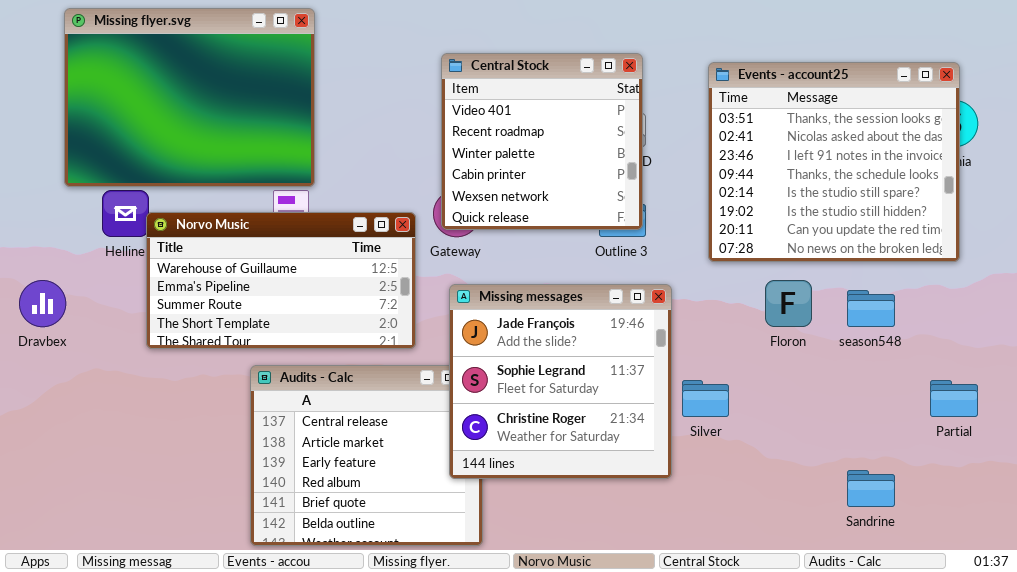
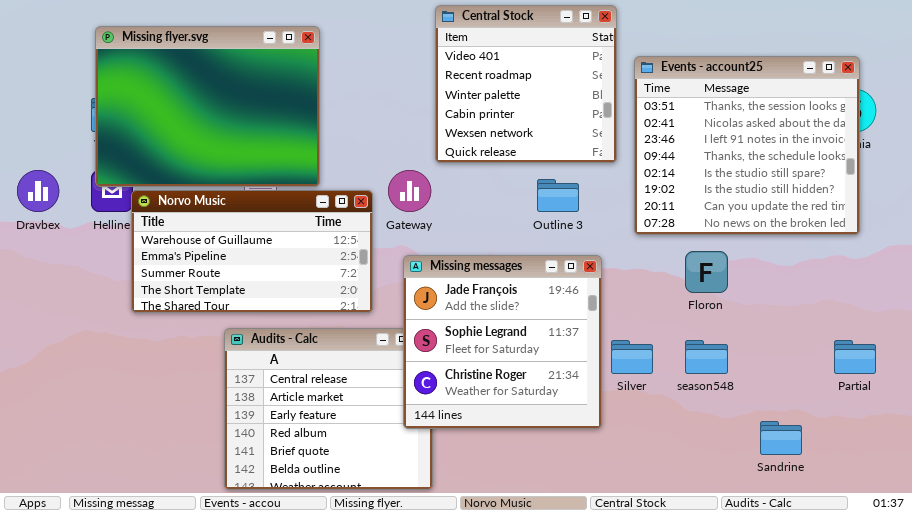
Missing flyer.svg: [64,8,315,187] -> [95,26,320,187], moved
Central Stock: [441,53,643,230] -> [435,5,617,163], moved
Dravbex: [19,280,66,327] -> [17,170,59,212], moved
season548: [847,290,895,327] -> [685,340,728,374], moved

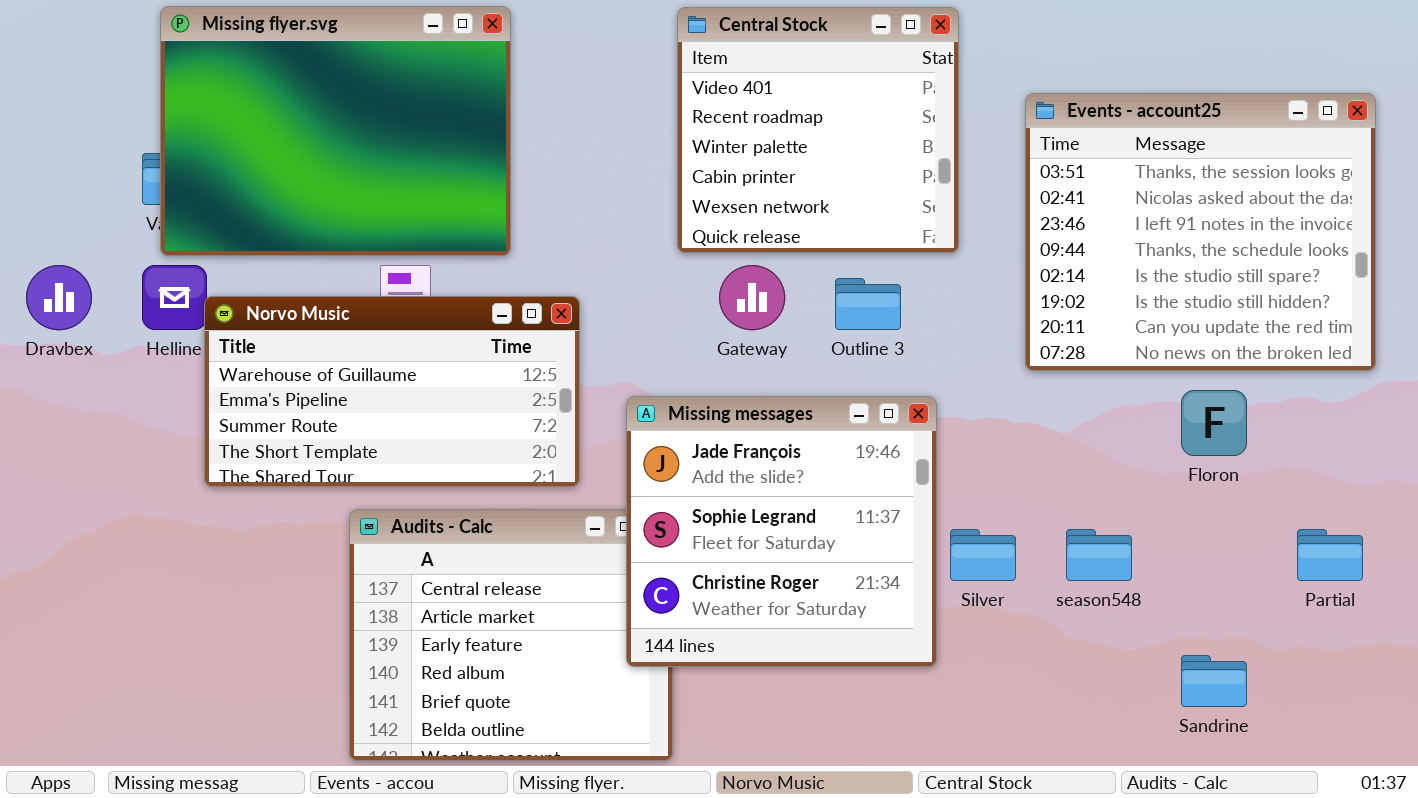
Missing flyer.svg: [95,26,320,187] -> [160,6,511,256], moved
Events - account25: [634,56,860,235] -> [1025,93,1376,371], moved
Gateway: [388,170,431,212] -> [719,265,785,330], moved
Floron: [685,251,728,293] -> [1181,390,1247,456], moved

